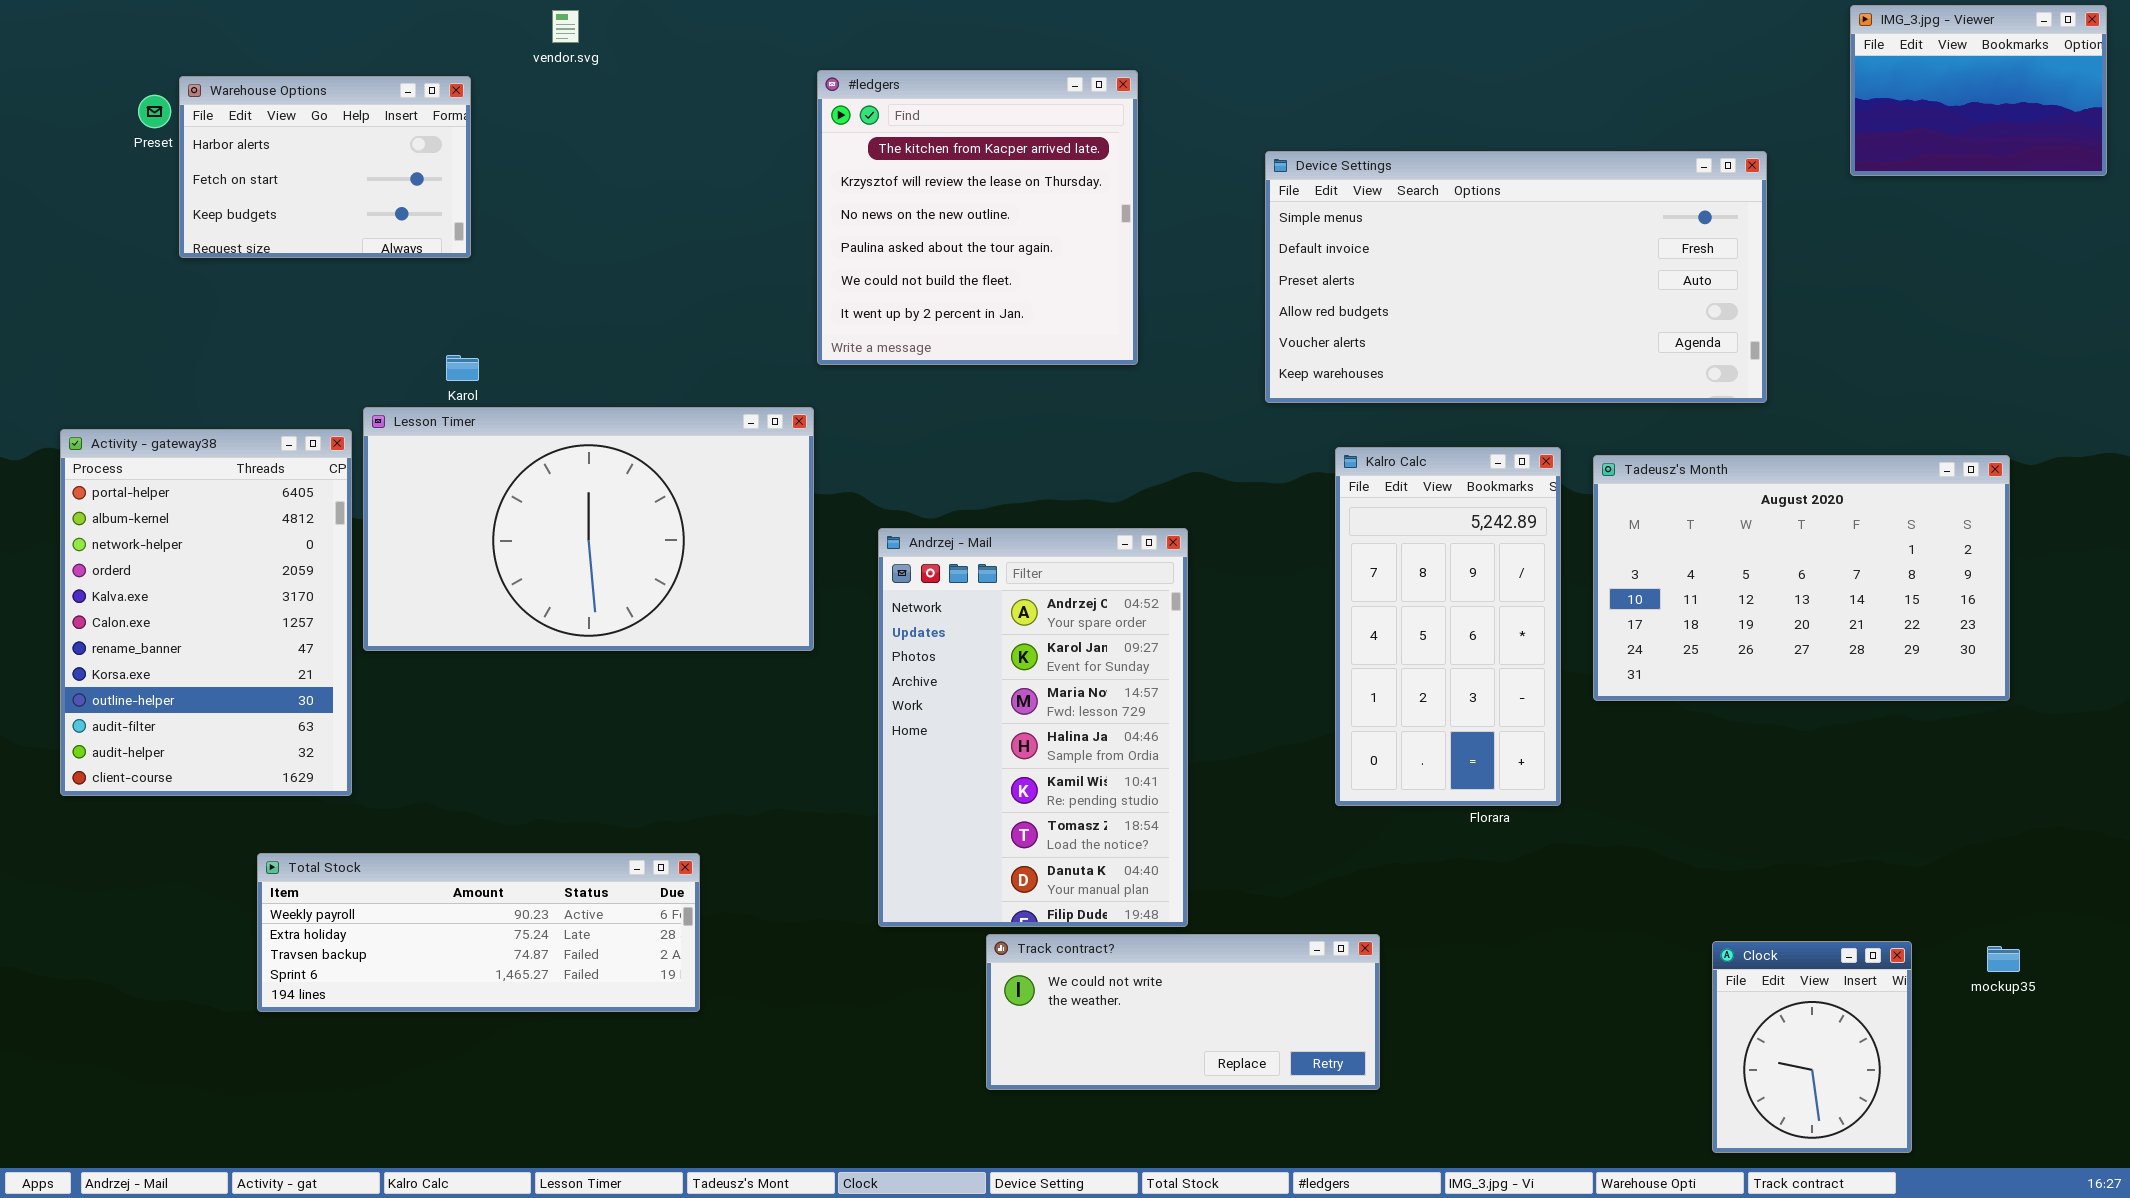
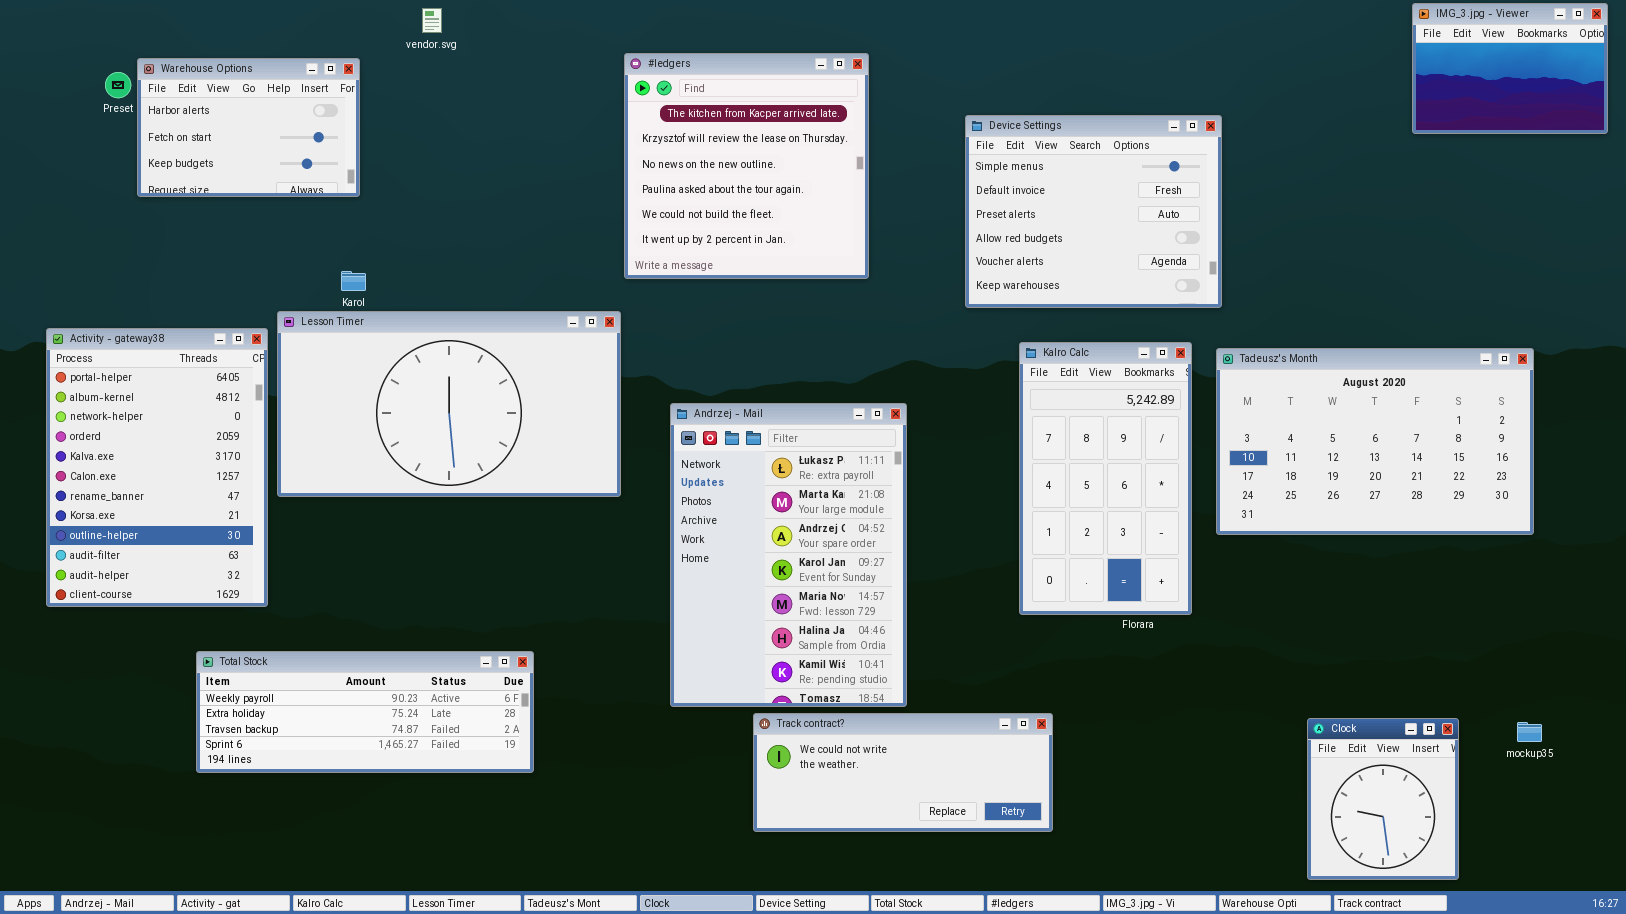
Device Settings: [1265,151,1767,403] -> [965,115,1222,308], resized
Andrzej - Mail: [878,528,1188,927] -> [670,403,907,707], scrolled up 2 rows

